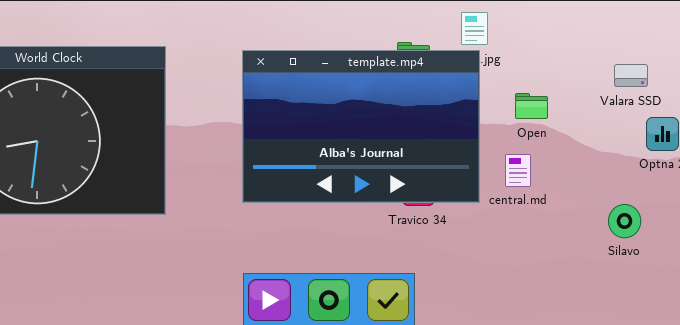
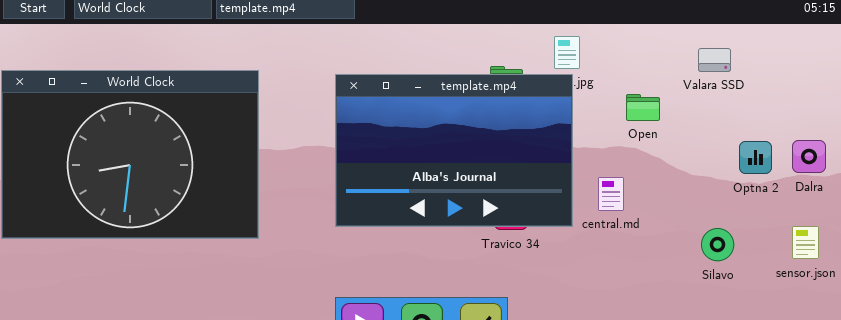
Valara SSD: [614,64,648,87] -> [698,48,731,72], moved
Open: [515,93,548,119] -> [626,94,660,121], moved

